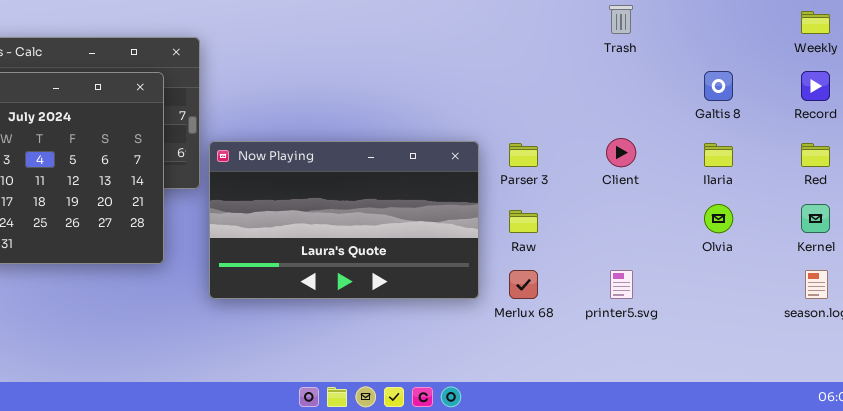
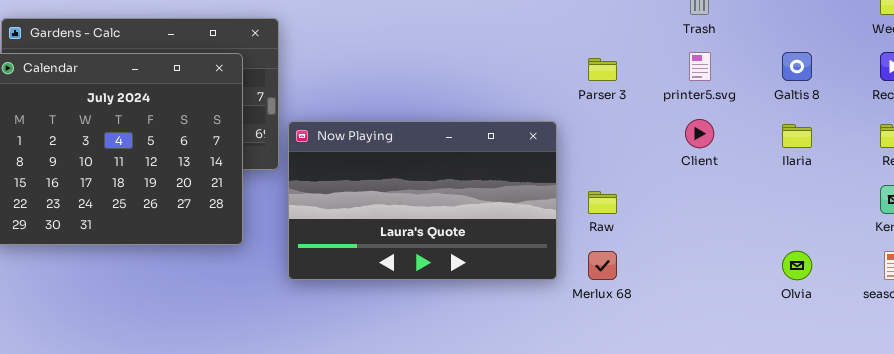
Parser 3: [509,143,538,167] -> [588,58,617,81], moved
Olvia: [704,204,733,233] -> [782,251,812,280], moved
printer5.svg: [610,270,633,299] -> [689,52,711,81], moved

